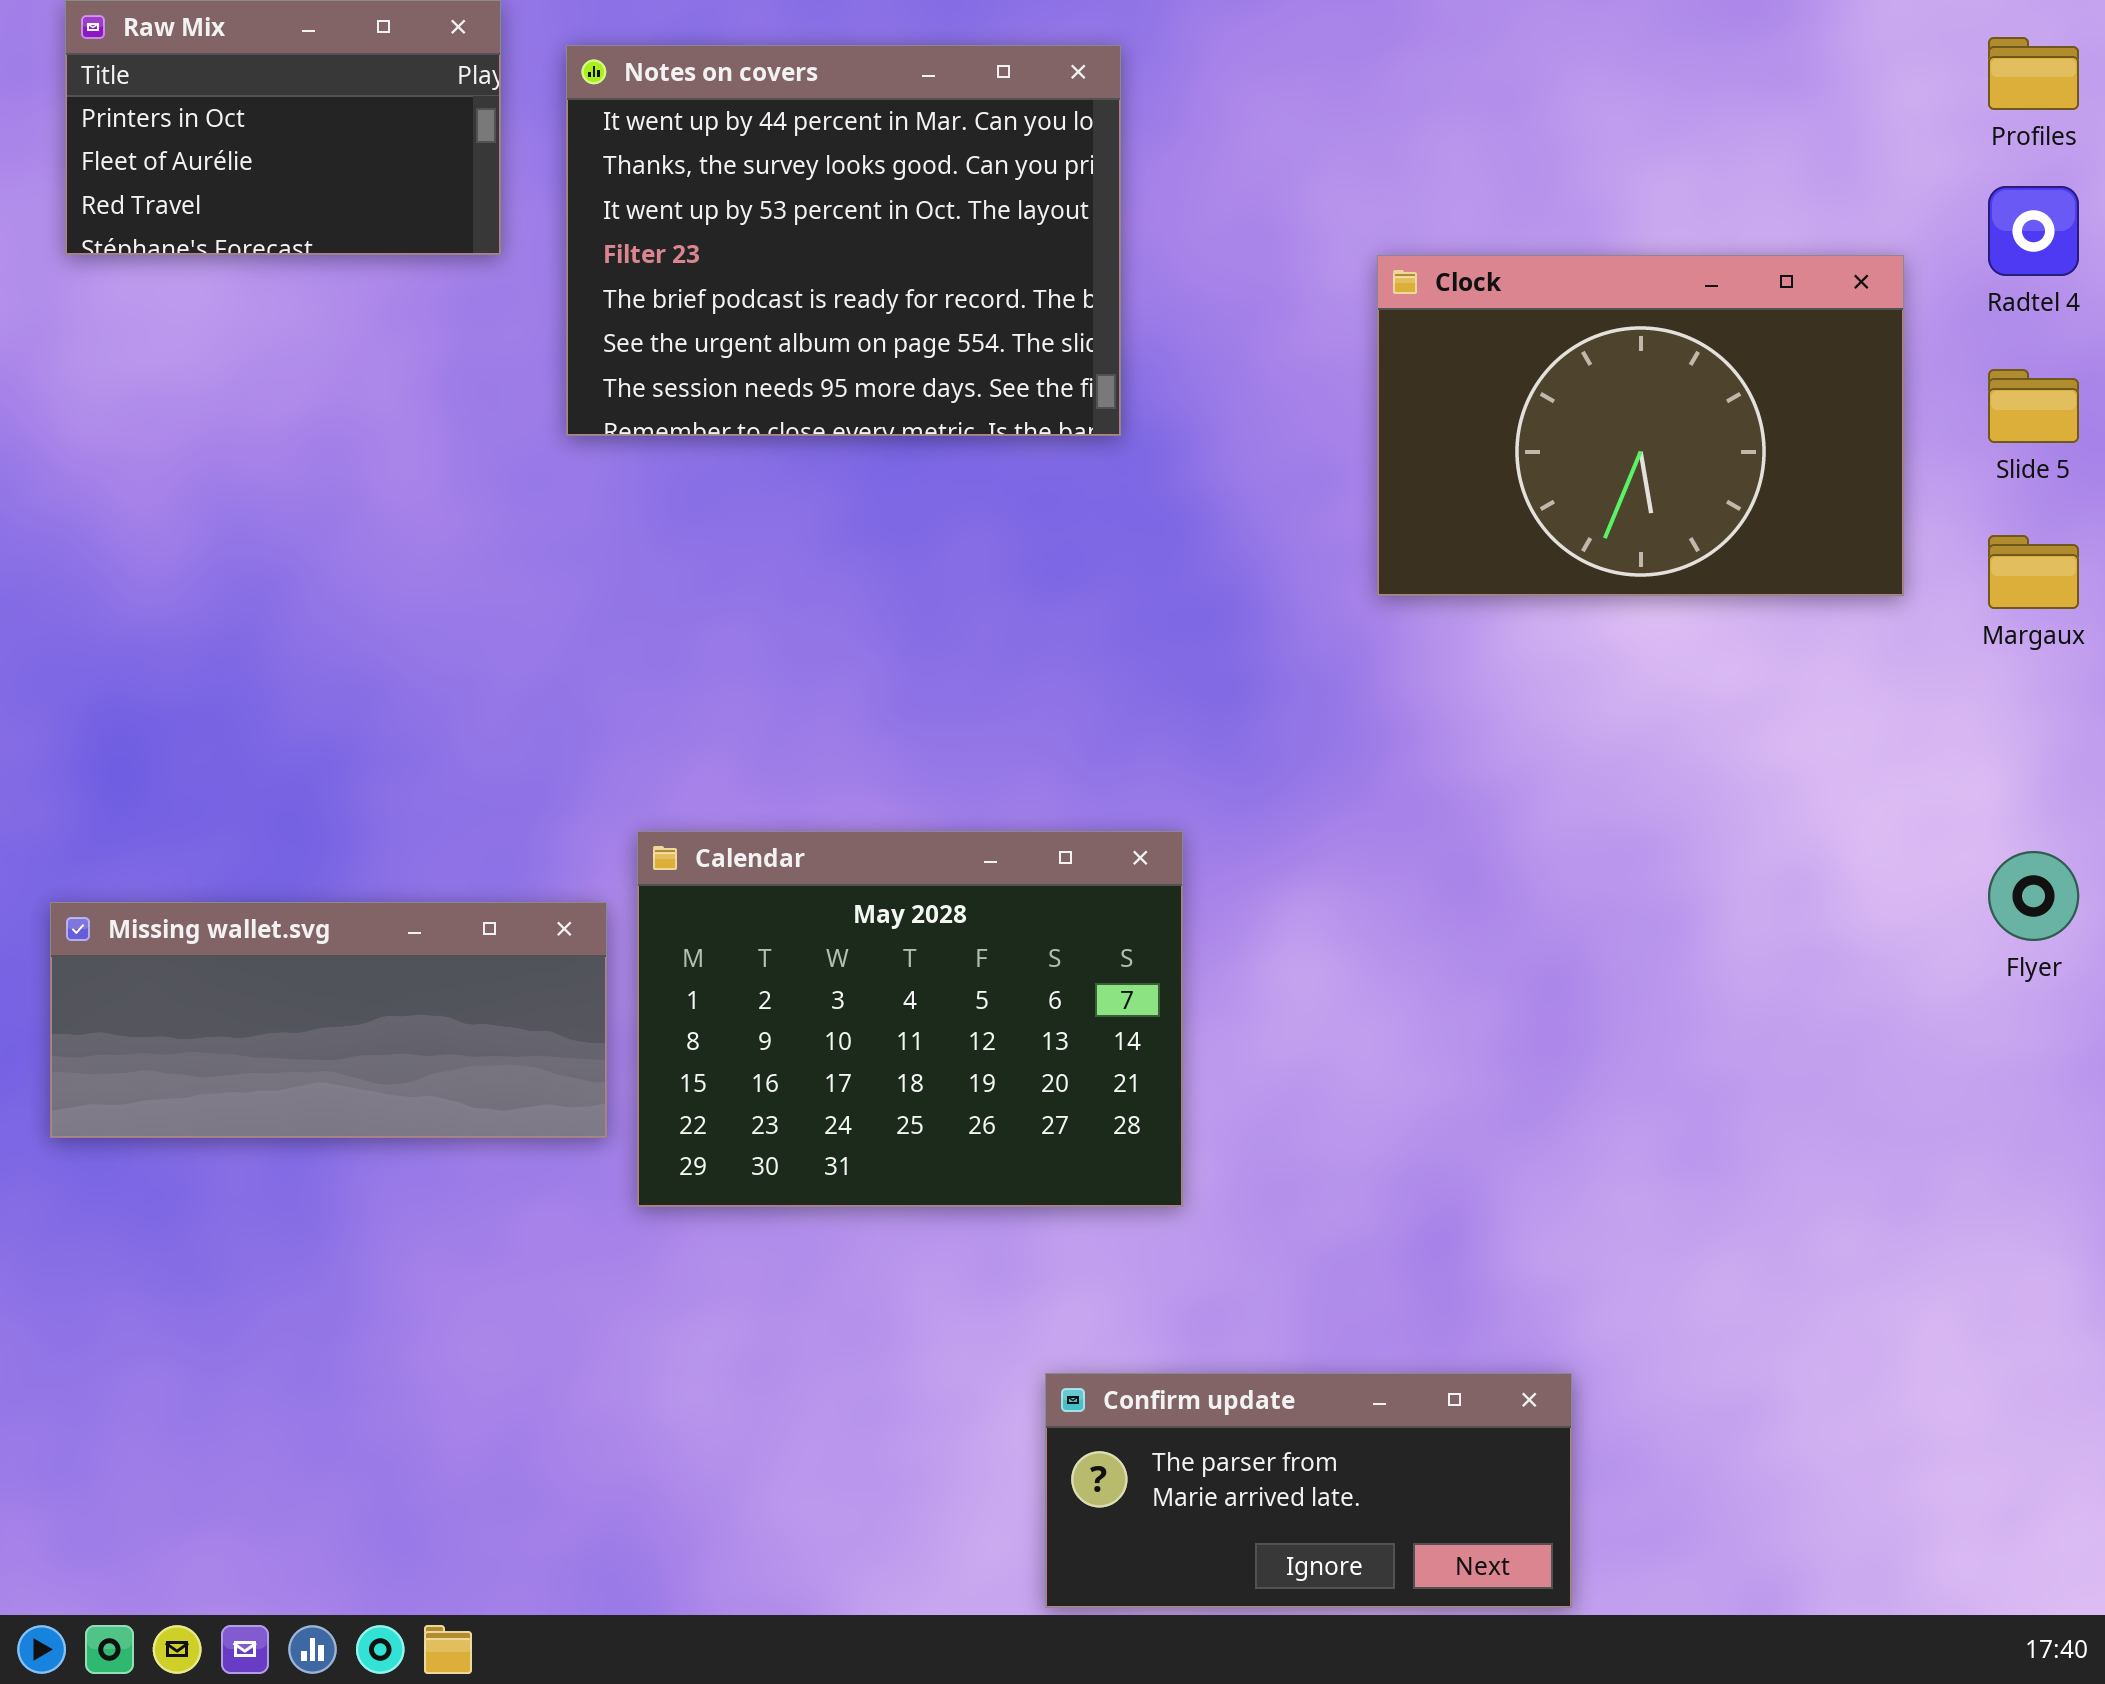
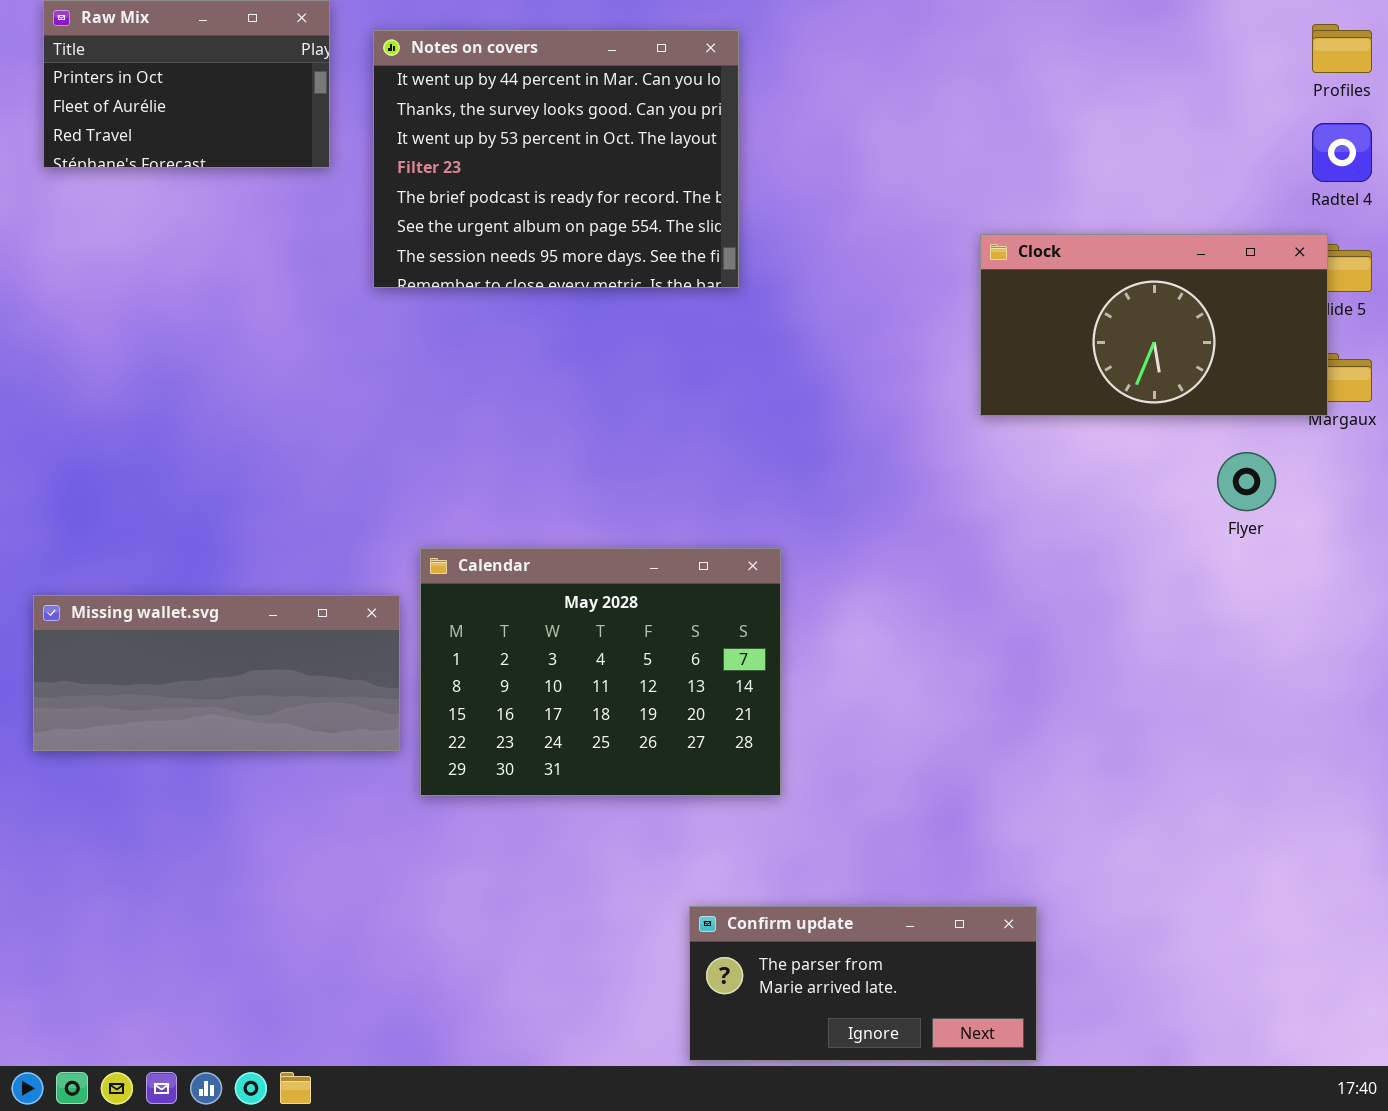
Clock: [1377,255,1904,596] -> [980,234,1328,416], moved, resized
Flyer: [1988,851,2079,941] -> [1217,452,1276,511], moved

